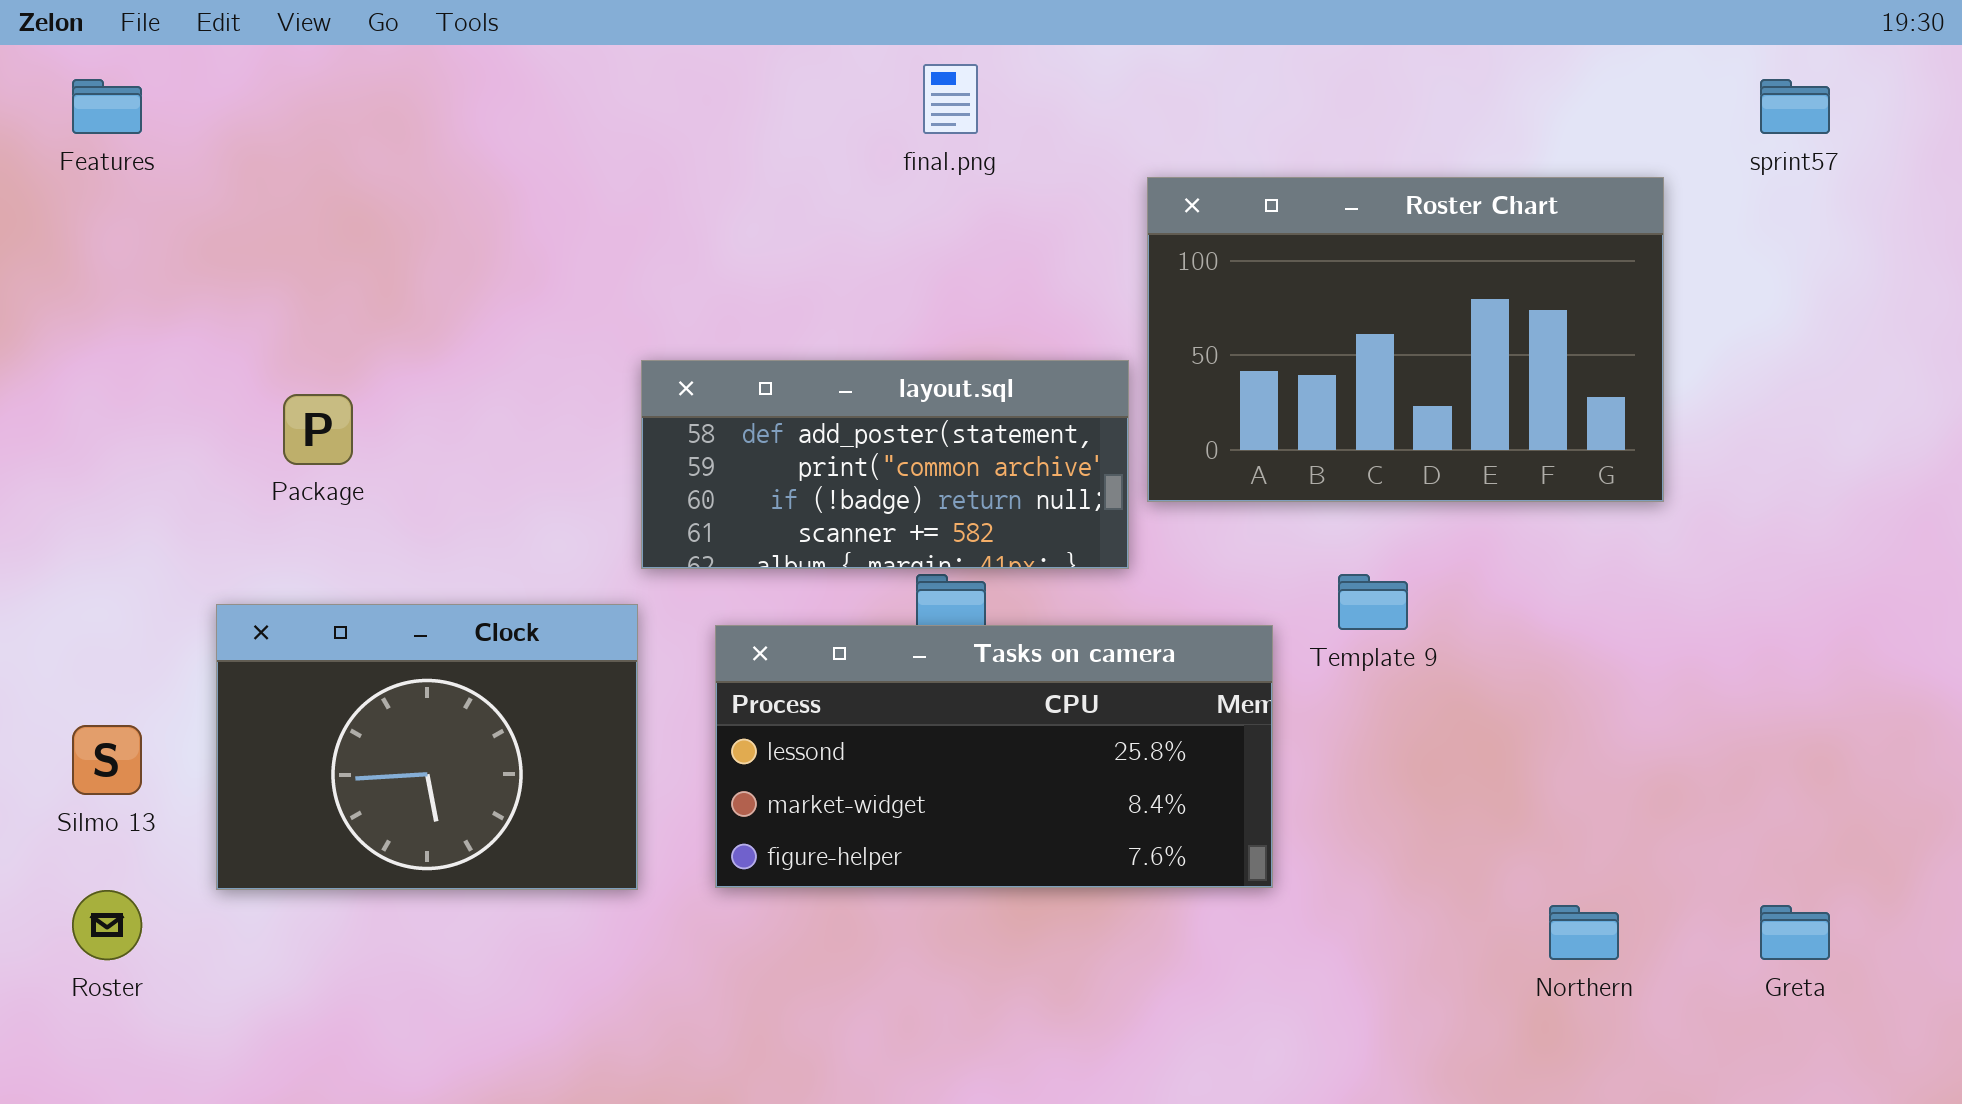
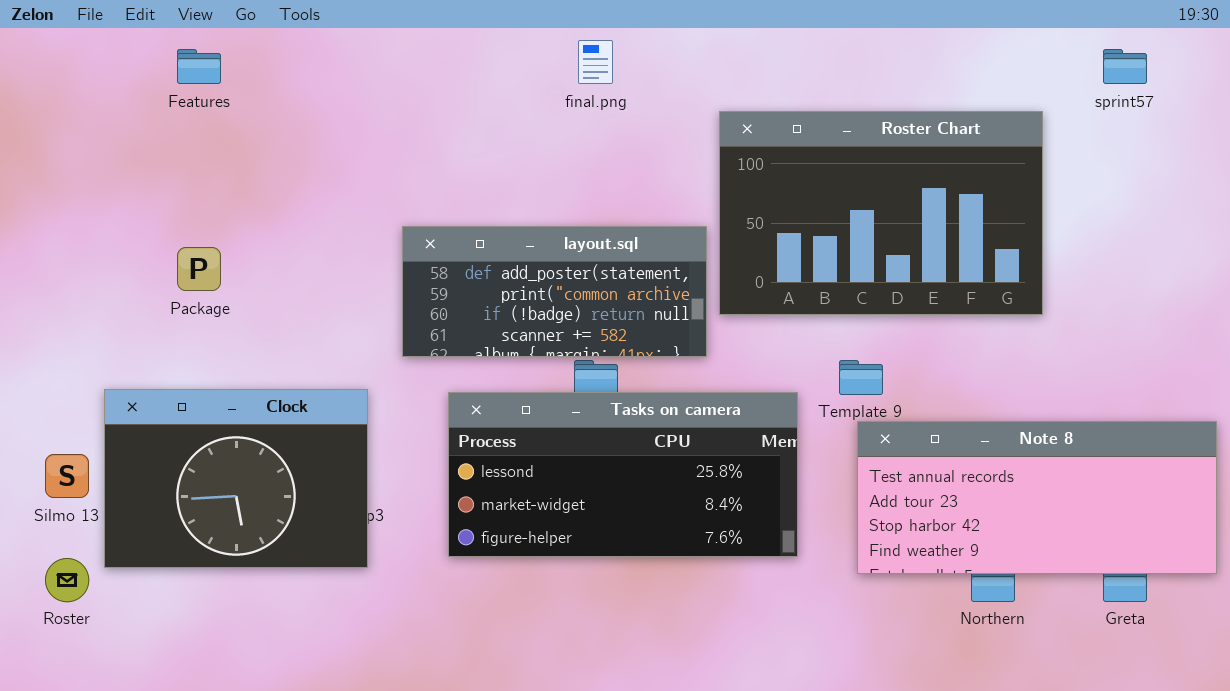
Features: [72,79,142,134] -> [177,49,221,84], moved
Clock: [216,604,638,890] -> [104,389,368,568], moved
Note 8: none -> [857,421,1217,574], opened

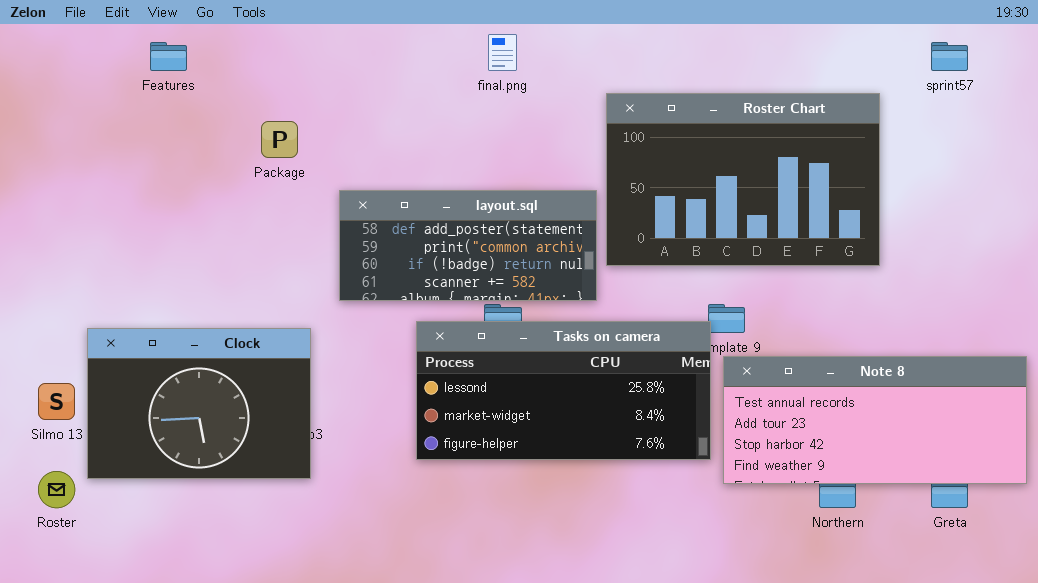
Package: [177,247,221,291] -> [261,121,298,158], moved
Tasks on camera: [448,392,798,557] -> [416,321,711,460], moved

